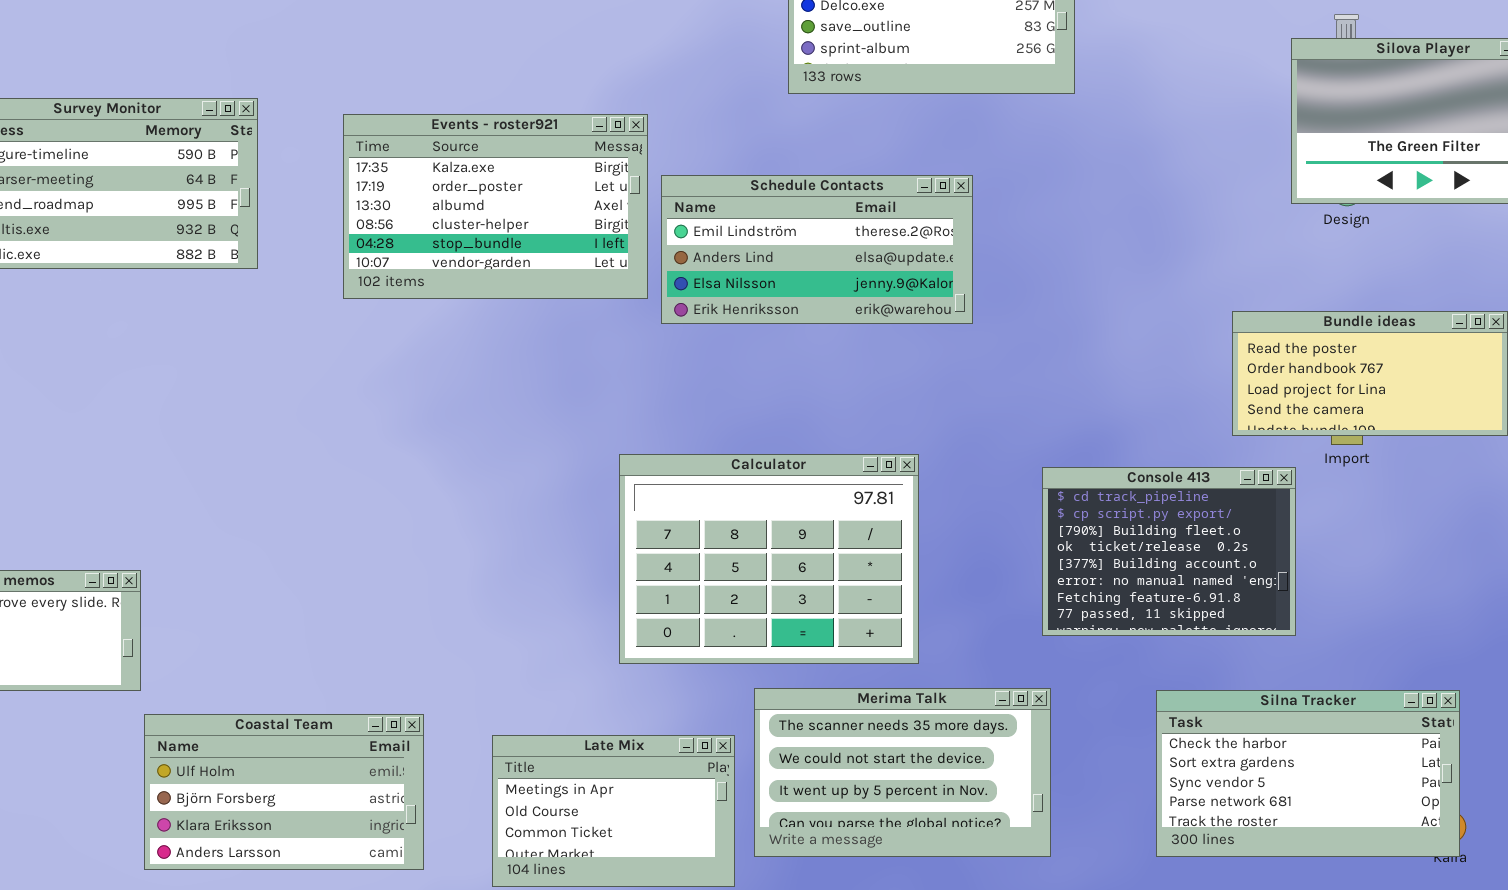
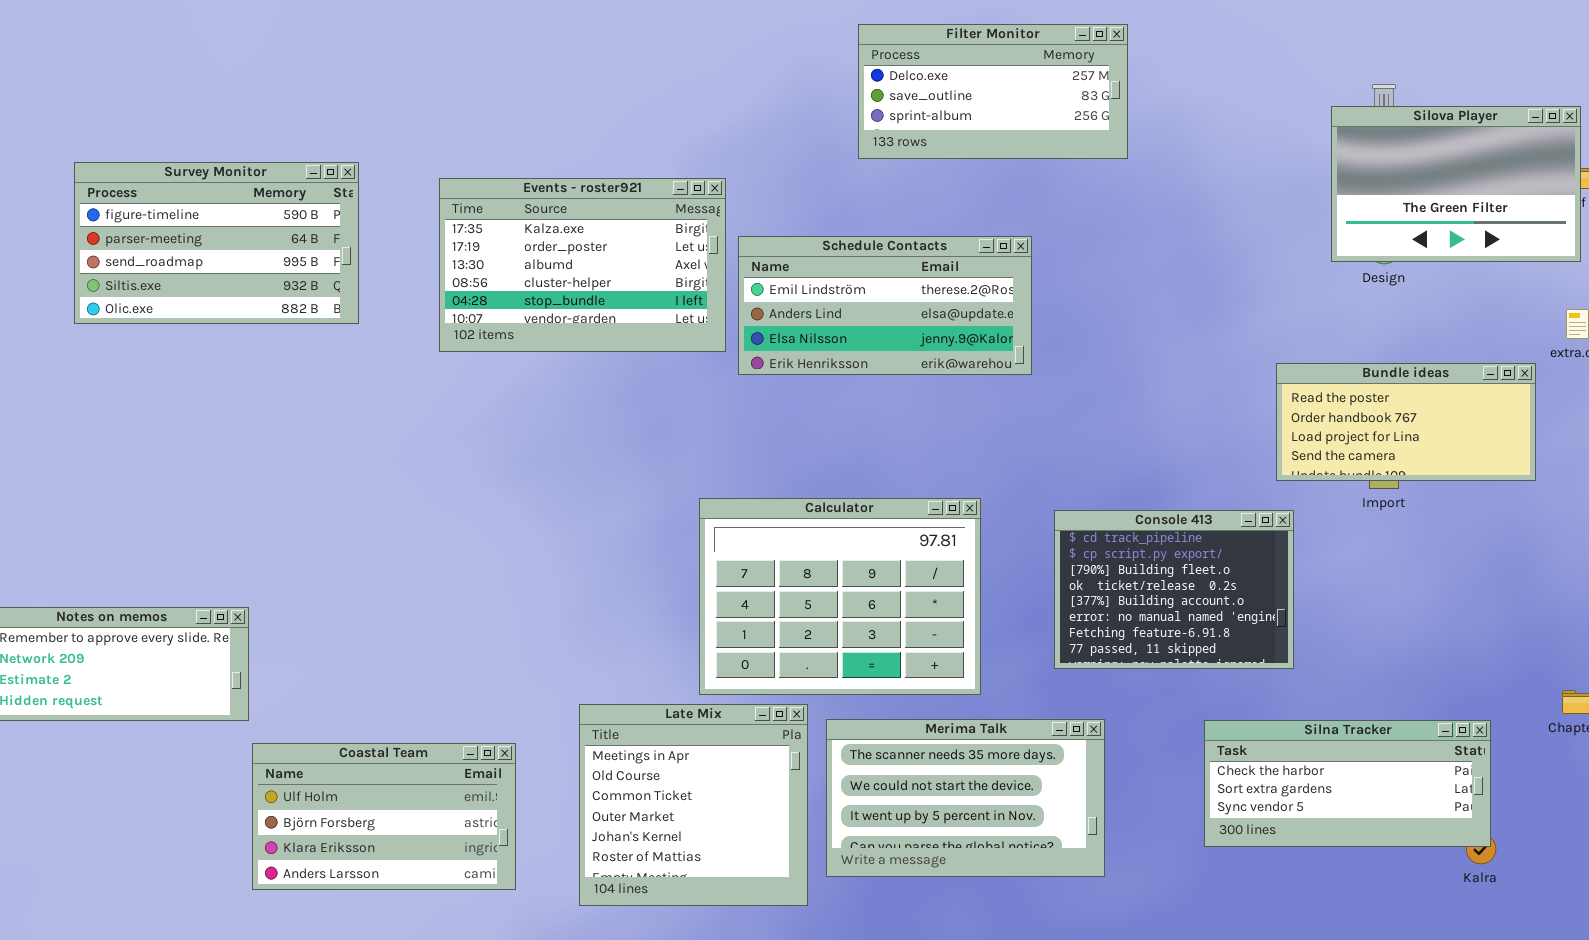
Console 413: [1042,467,1296,636] -> [1054,510,1294,669], moved
Silna Tracker: [1156,690,1460,857] -> [1204,720,1491,847], resized
Late Mix: [492,735,735,887] -> [579,704,808,906], resized

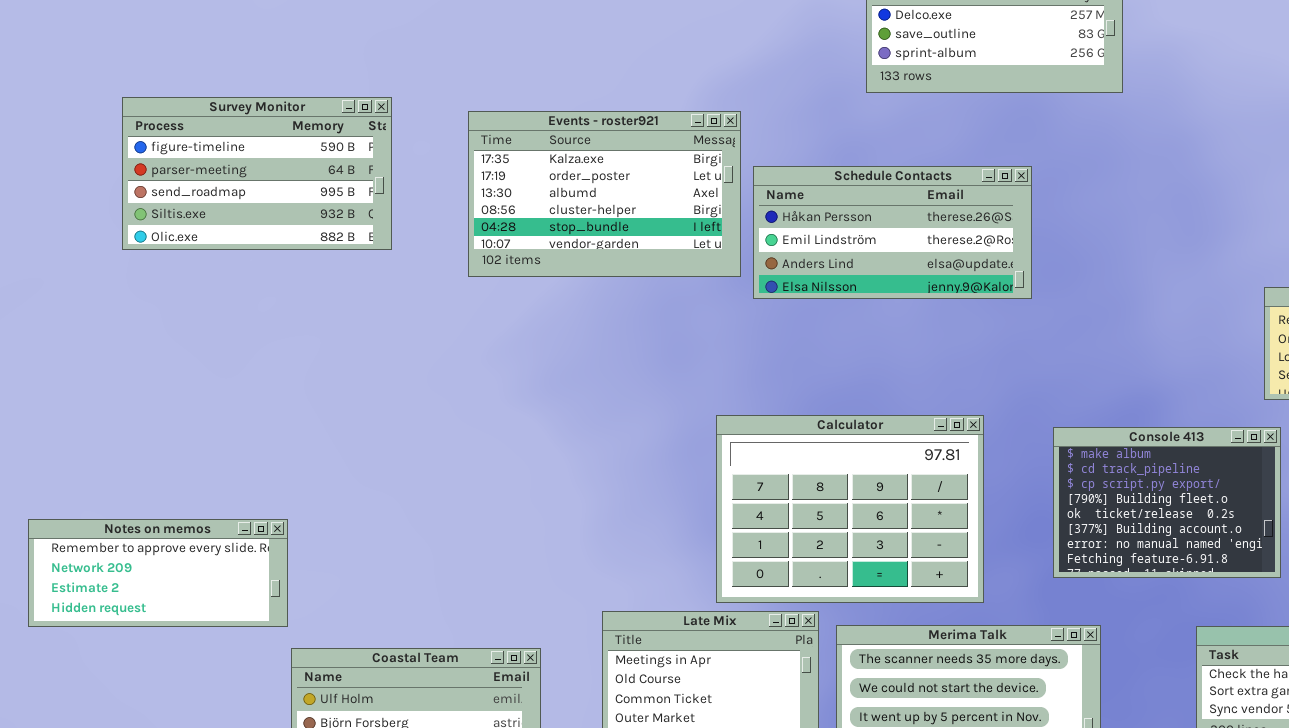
Schedule Contacts: [738,236,1032,375] -> [753,166,1032,299], scrolled up 1 row
Console 413: [1054,510,1294,669] -> [1053,427,1281,578], scrolled up 1 row

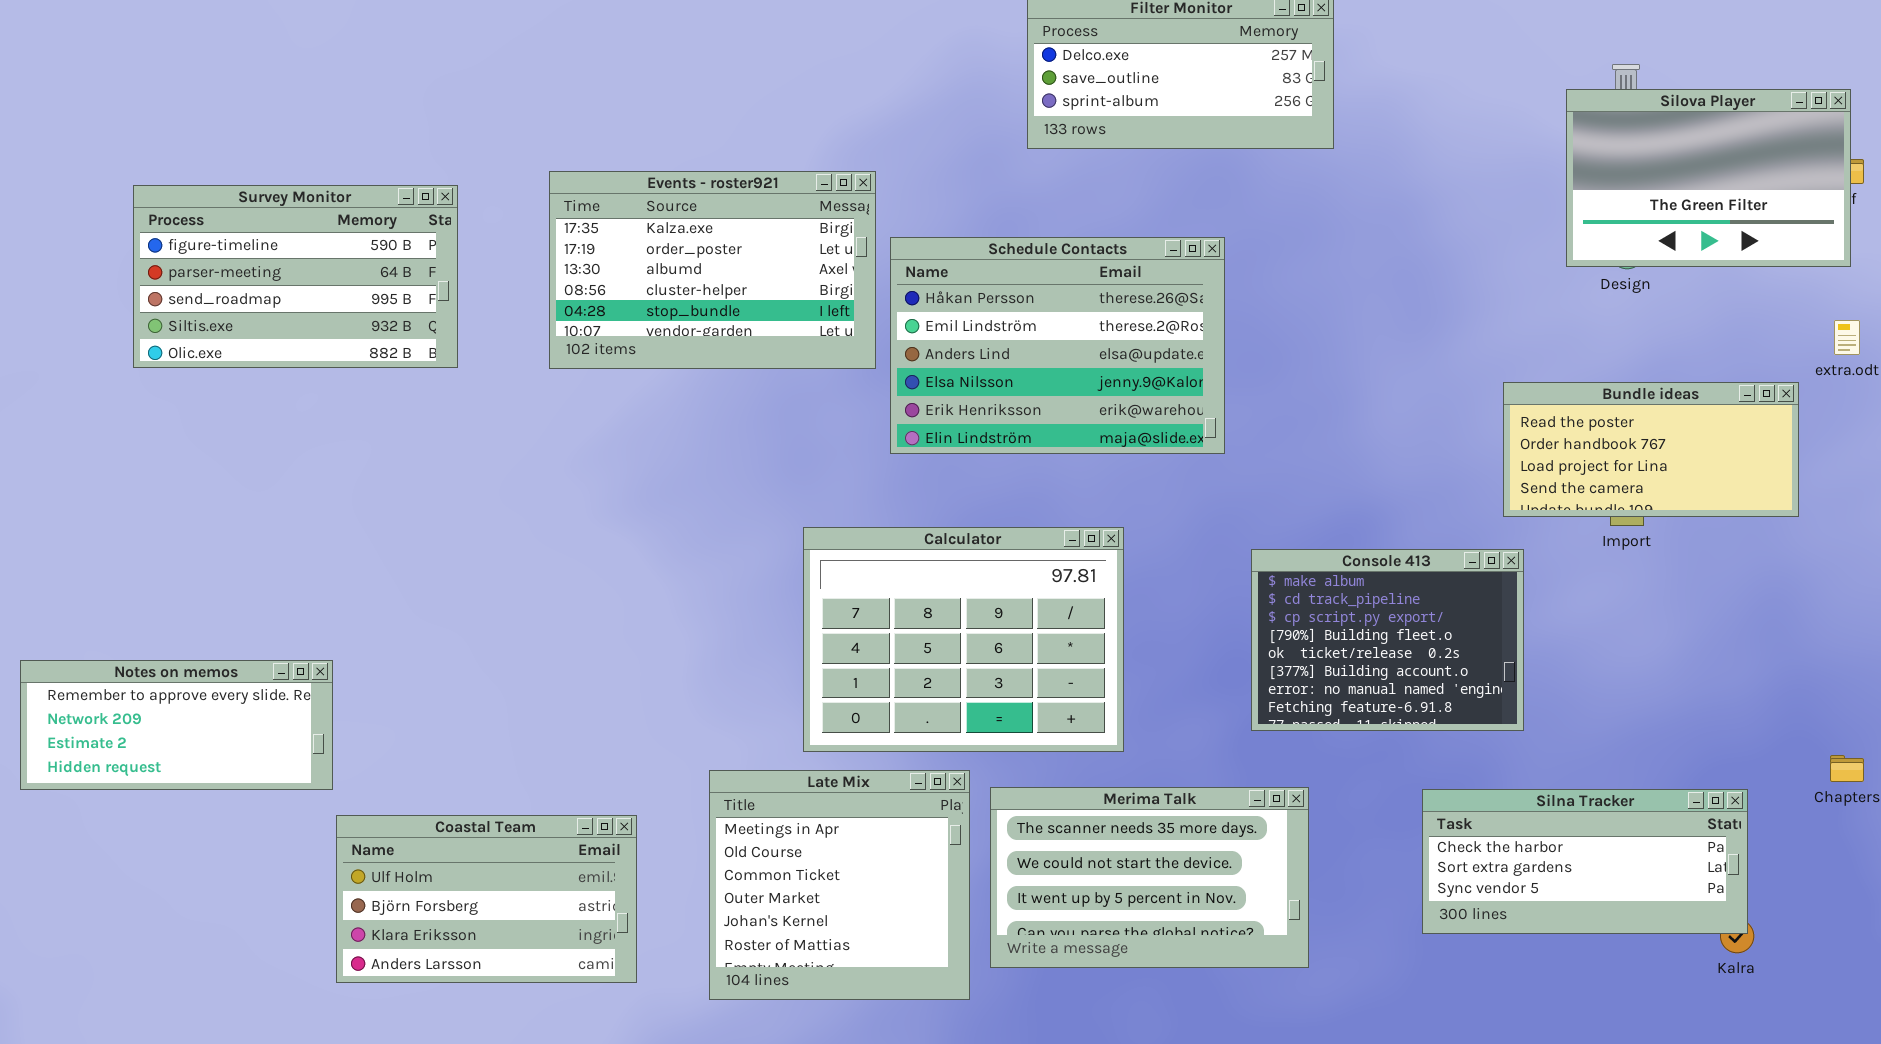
Survey Monitor: [122,97,392,250] -> [133,185,458,368], moved
Schedule Contacts: [753,166,1032,299] -> [890,237,1225,454], resized
Calculator: [716,415,984,603] -> [803,527,1124,752], moved

